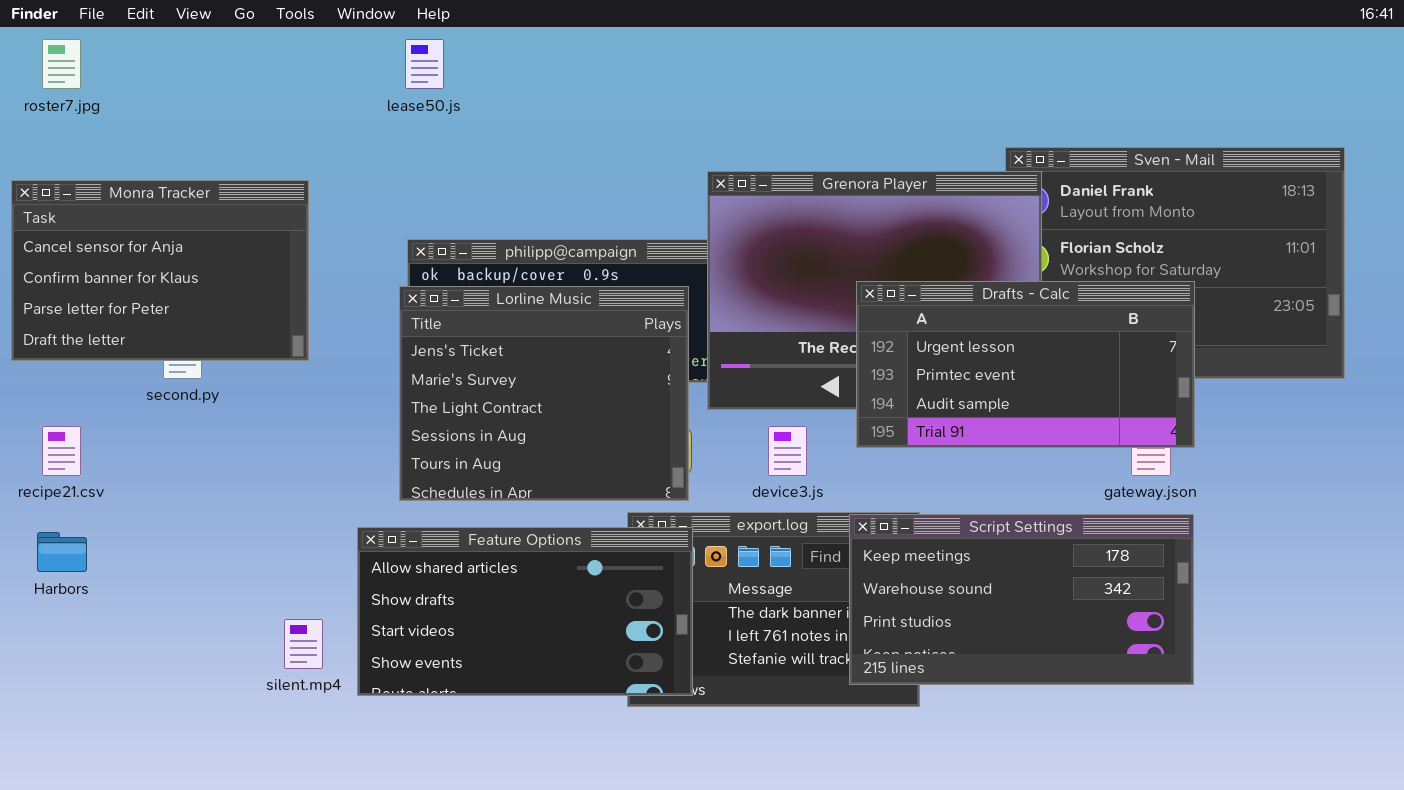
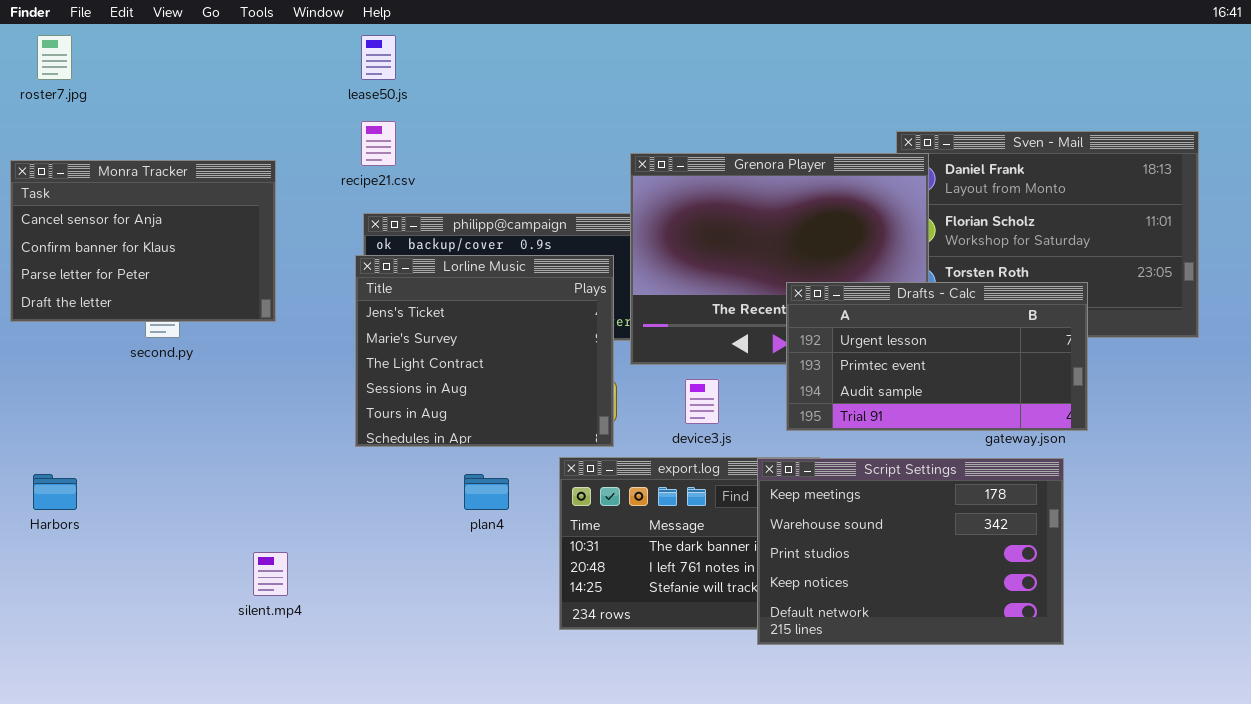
Drafts - Calc: [856,281,1195,448] -> [786,282,1088,431], moved
recipe21.csv: [42,426,81,476] -> [361,121,396,166], moved
Script Settings: [849,514,1194,685] -> [757,458,1064,645], resized
Feature Options: [357,527,693,696] -> none, closed

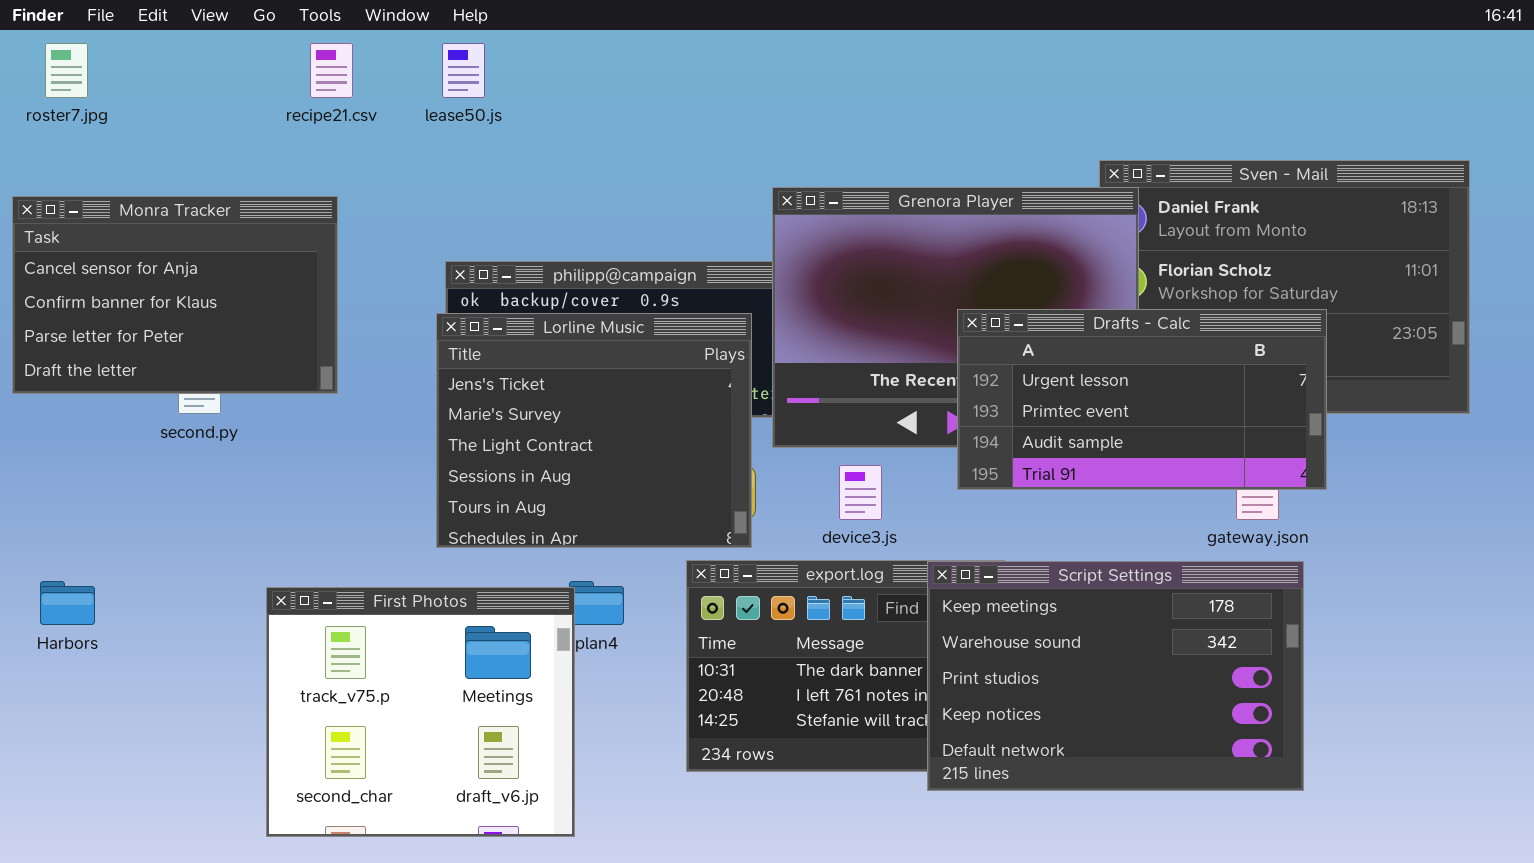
recipe21.csv: [361,121,396,166] -> [310,43,353,98], moved
Drafts - Calc: [786,282,1088,431] -> [957,309,1327,490], moved
First Photos: none -> [266,587,575,837], opened

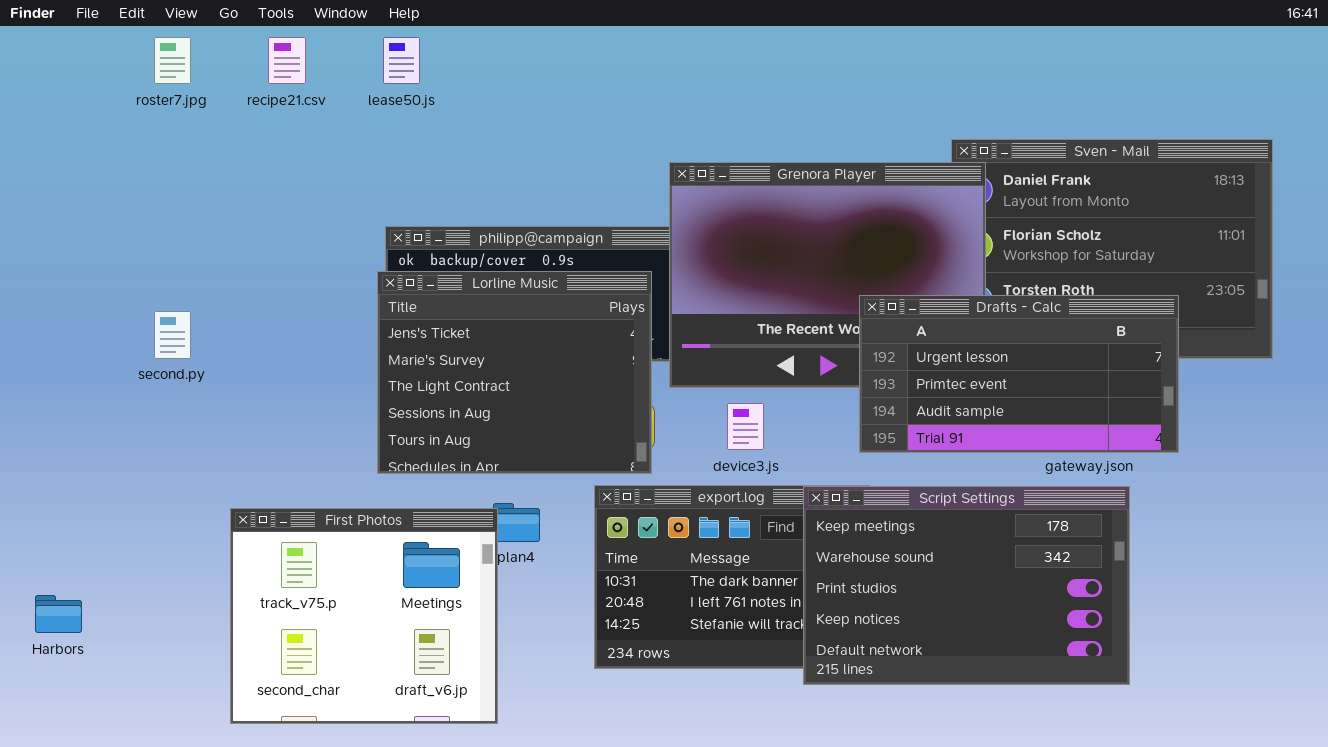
roster7.jpg: [45,43,88,98] -> [154,37,191,84], moved
Monra Tracker: [12,196,338,394] -> none, closed
Drafts - Calc: [957,309,1327,490] -> [859,295,1179,453], moved
Harbors: [40,581,95,625] -> [35,595,82,633], moved

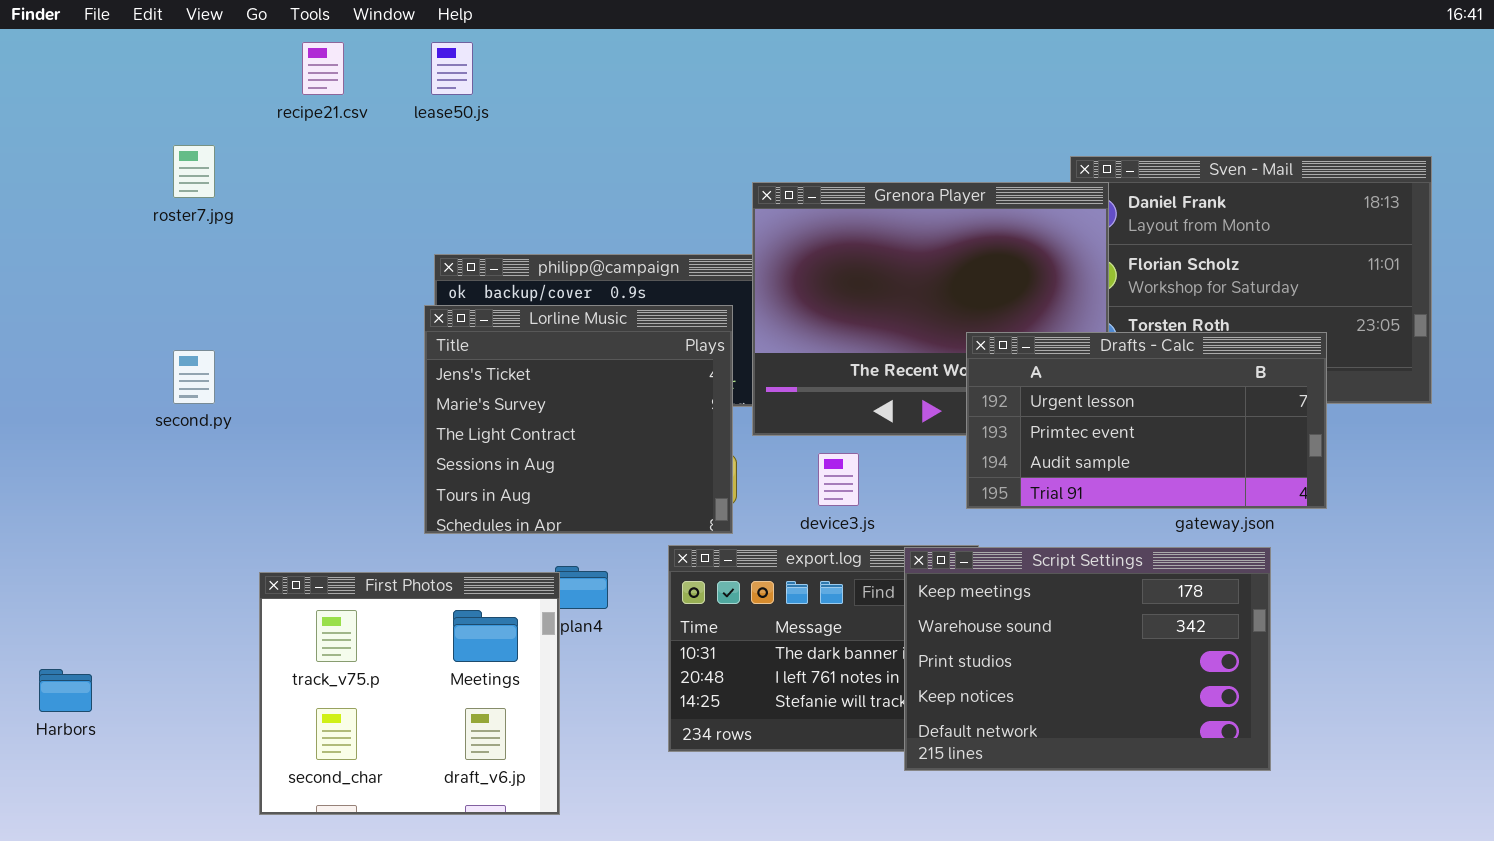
roster7.jpg: [154,37,191,84] -> [173,145,215,198], moved

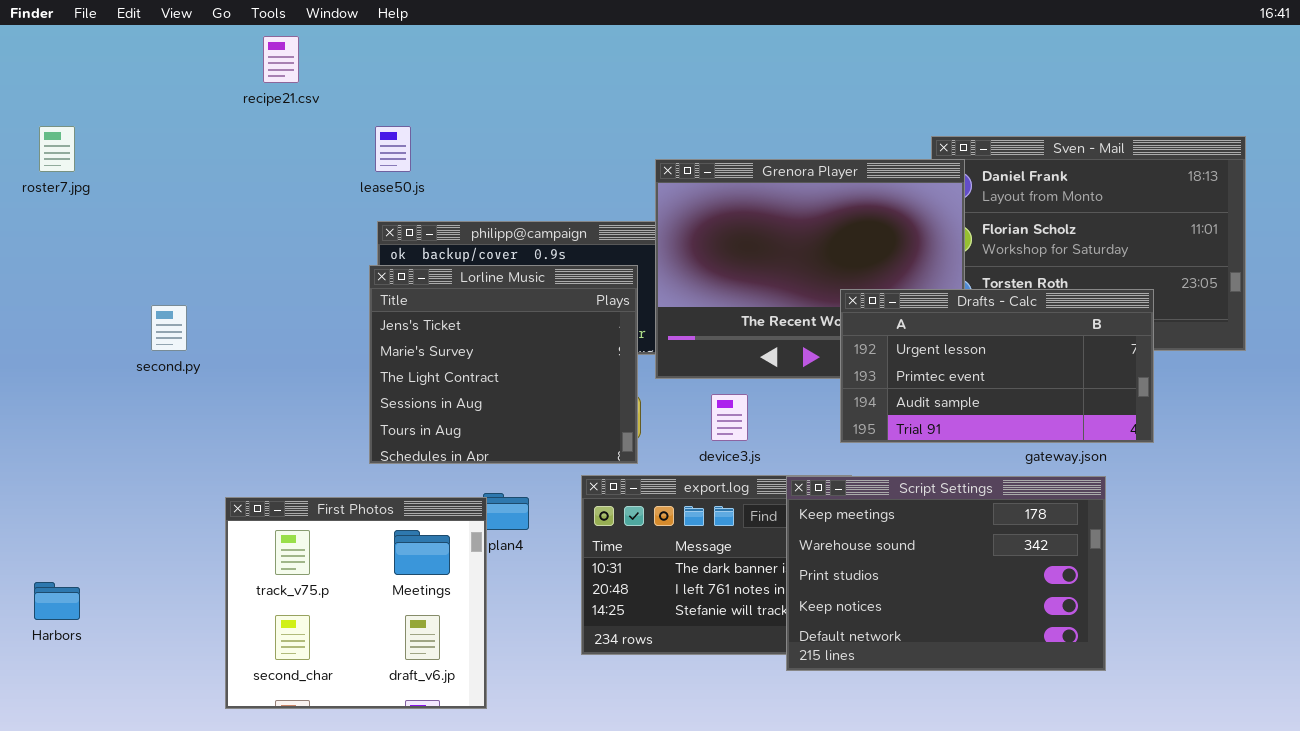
lease50.js: [431,42,473,95] -> [375,126,411,172], moved
roster7.jpg: [173,145,215,198] -> [39,126,75,172], moved

